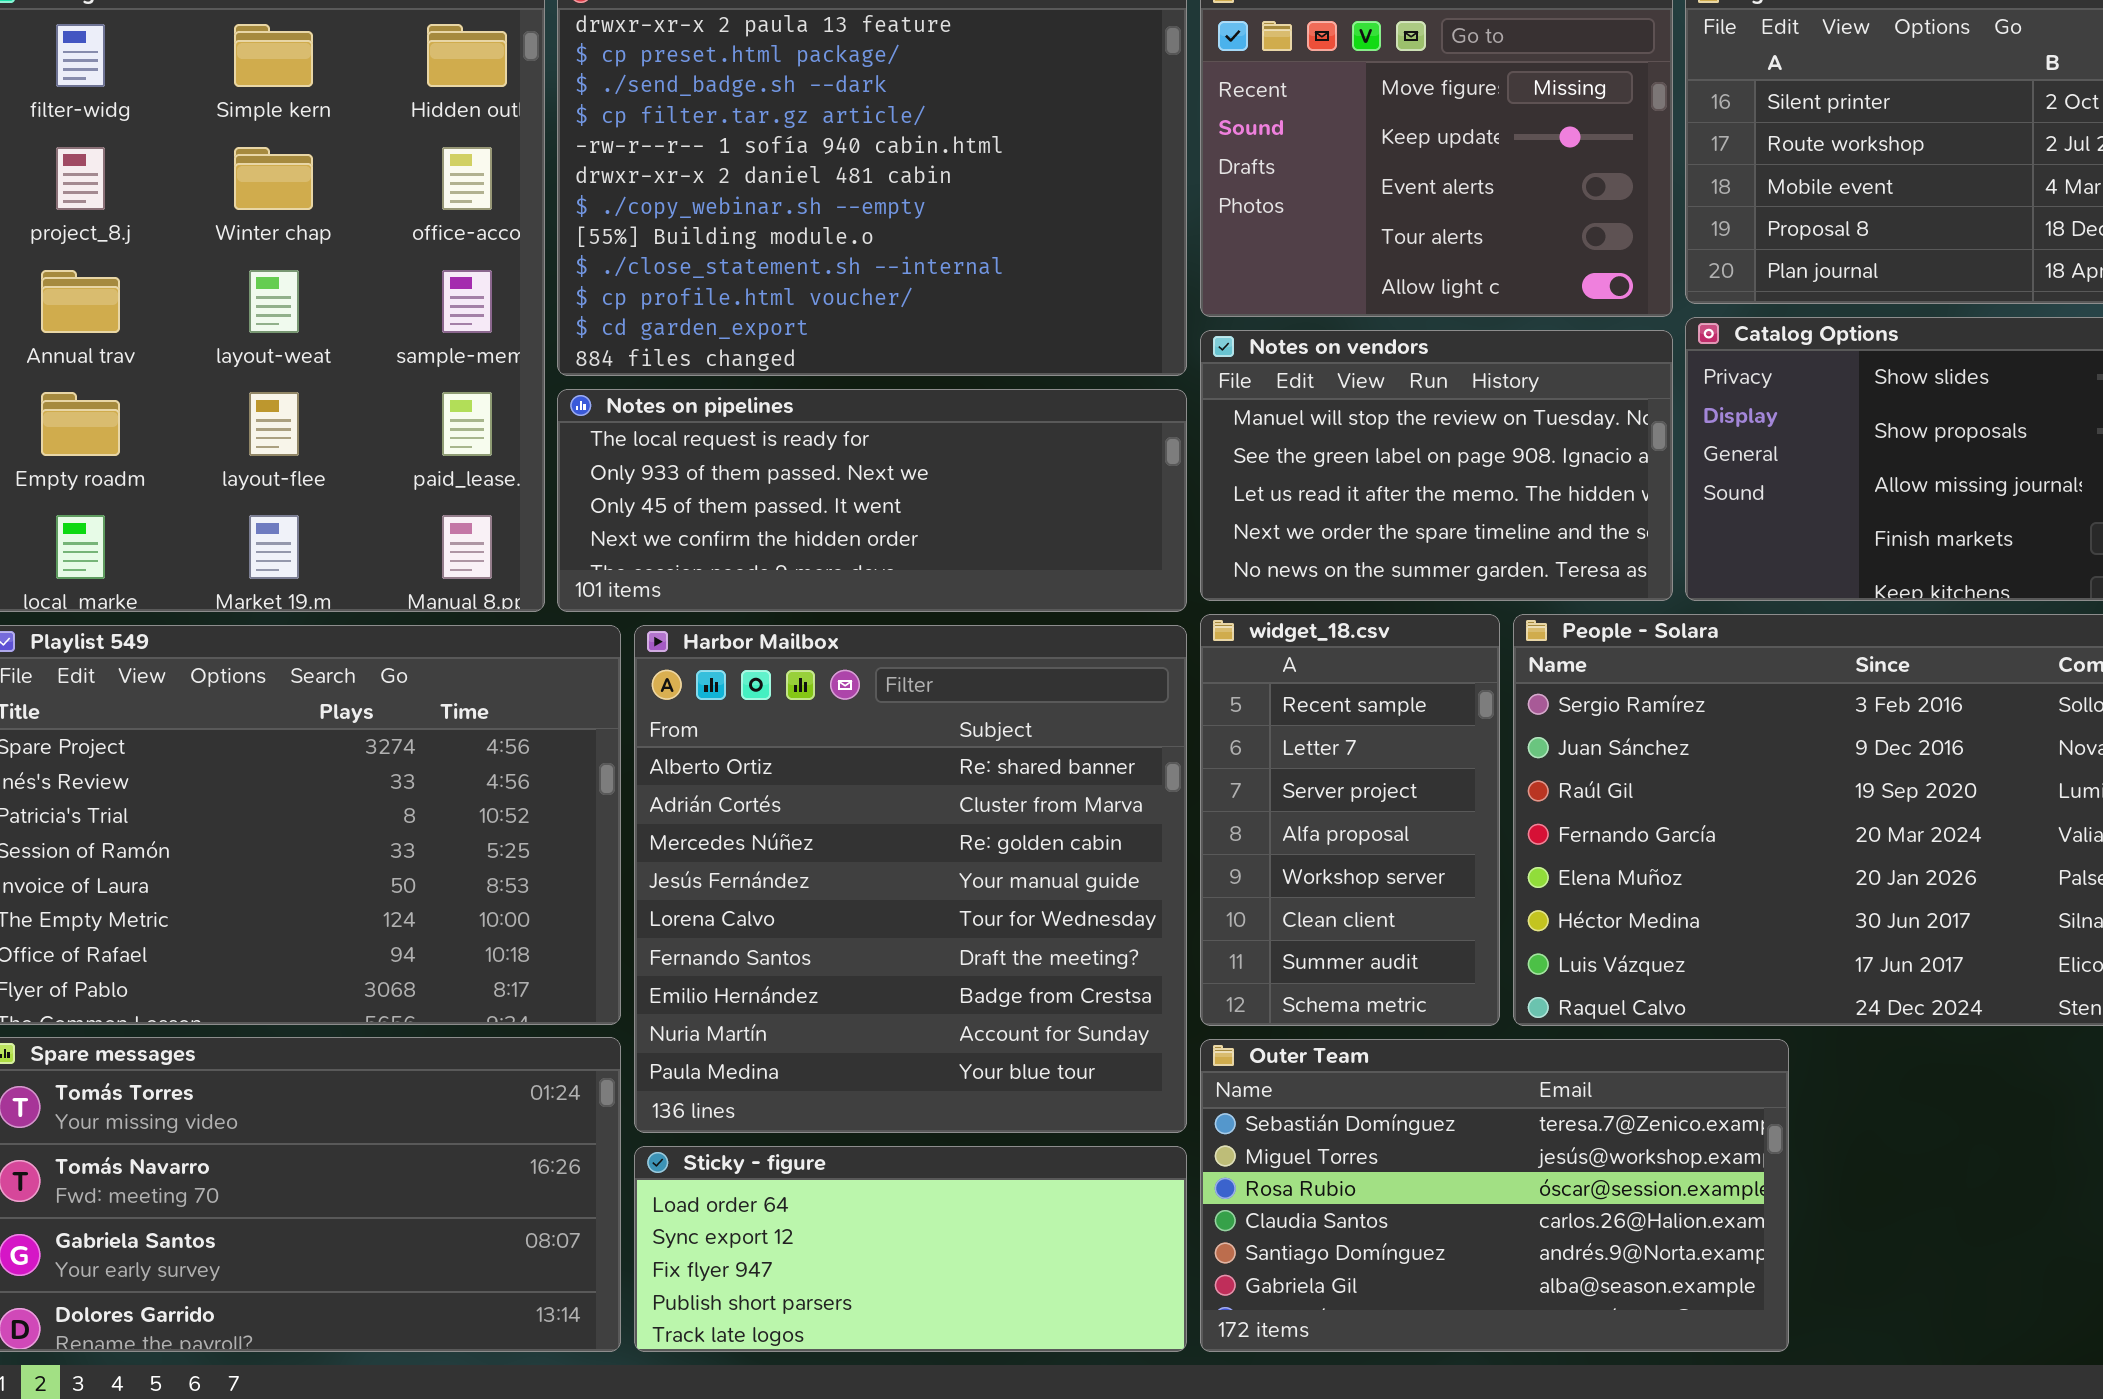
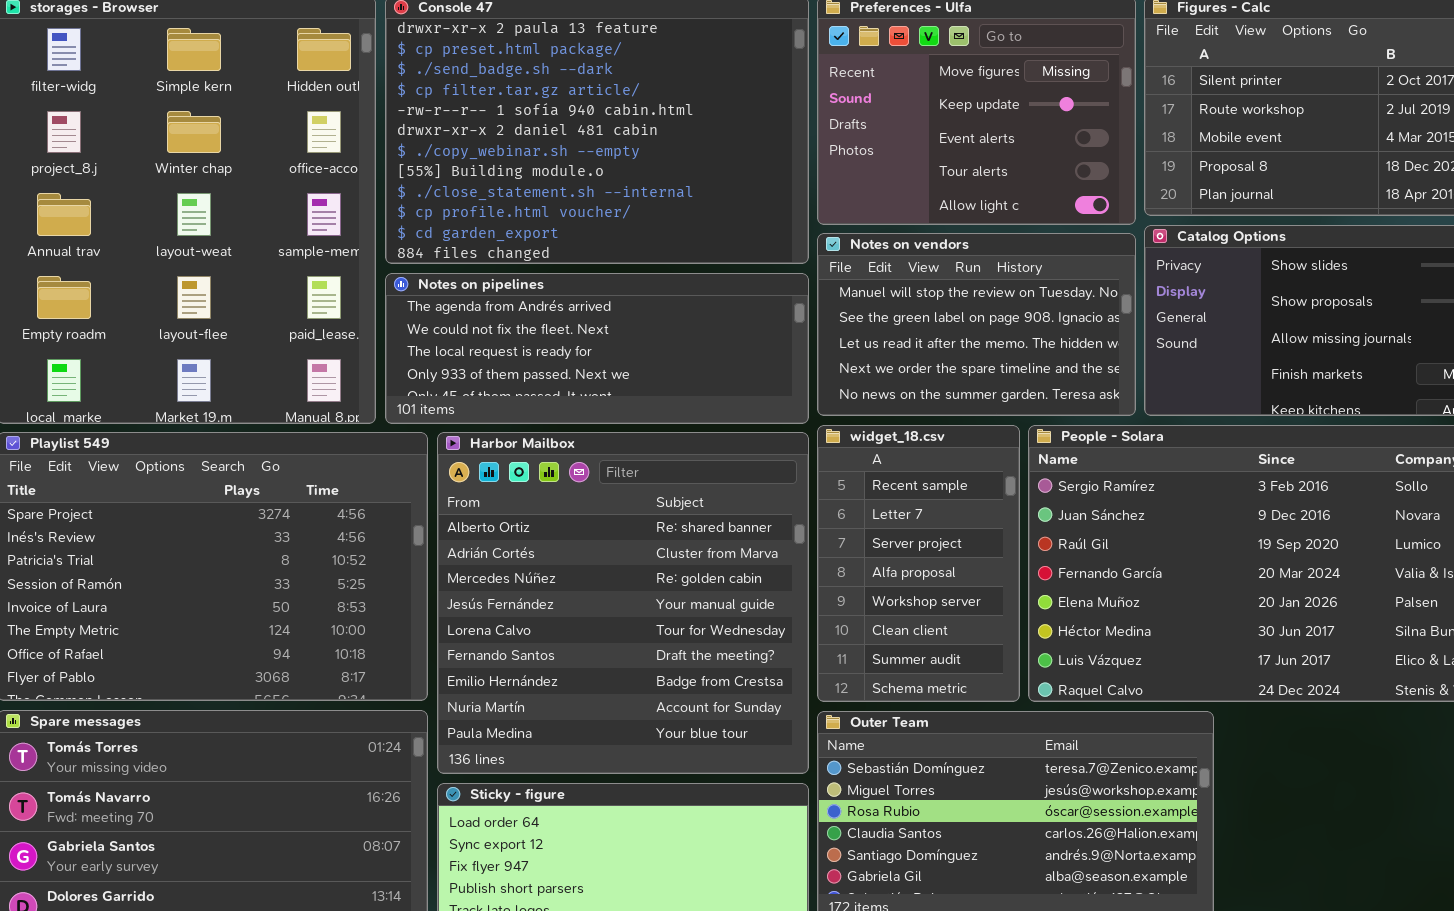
Notes on pipelines: [557,389,1187,612] -> [385,273,809,424], scrolled up 2 rows

